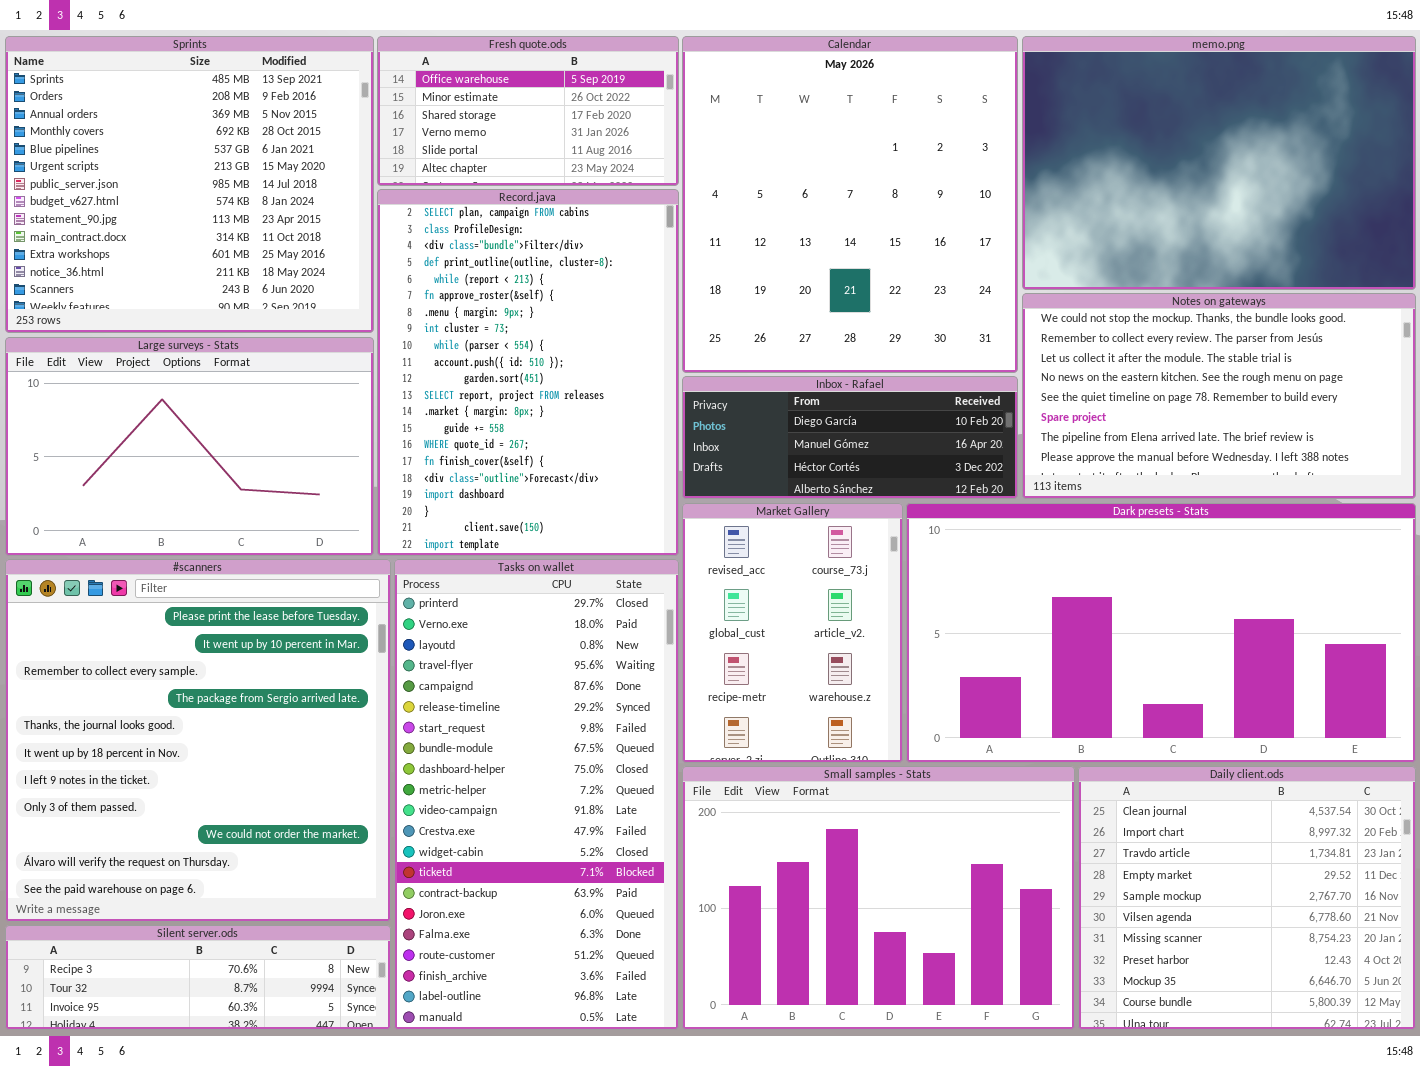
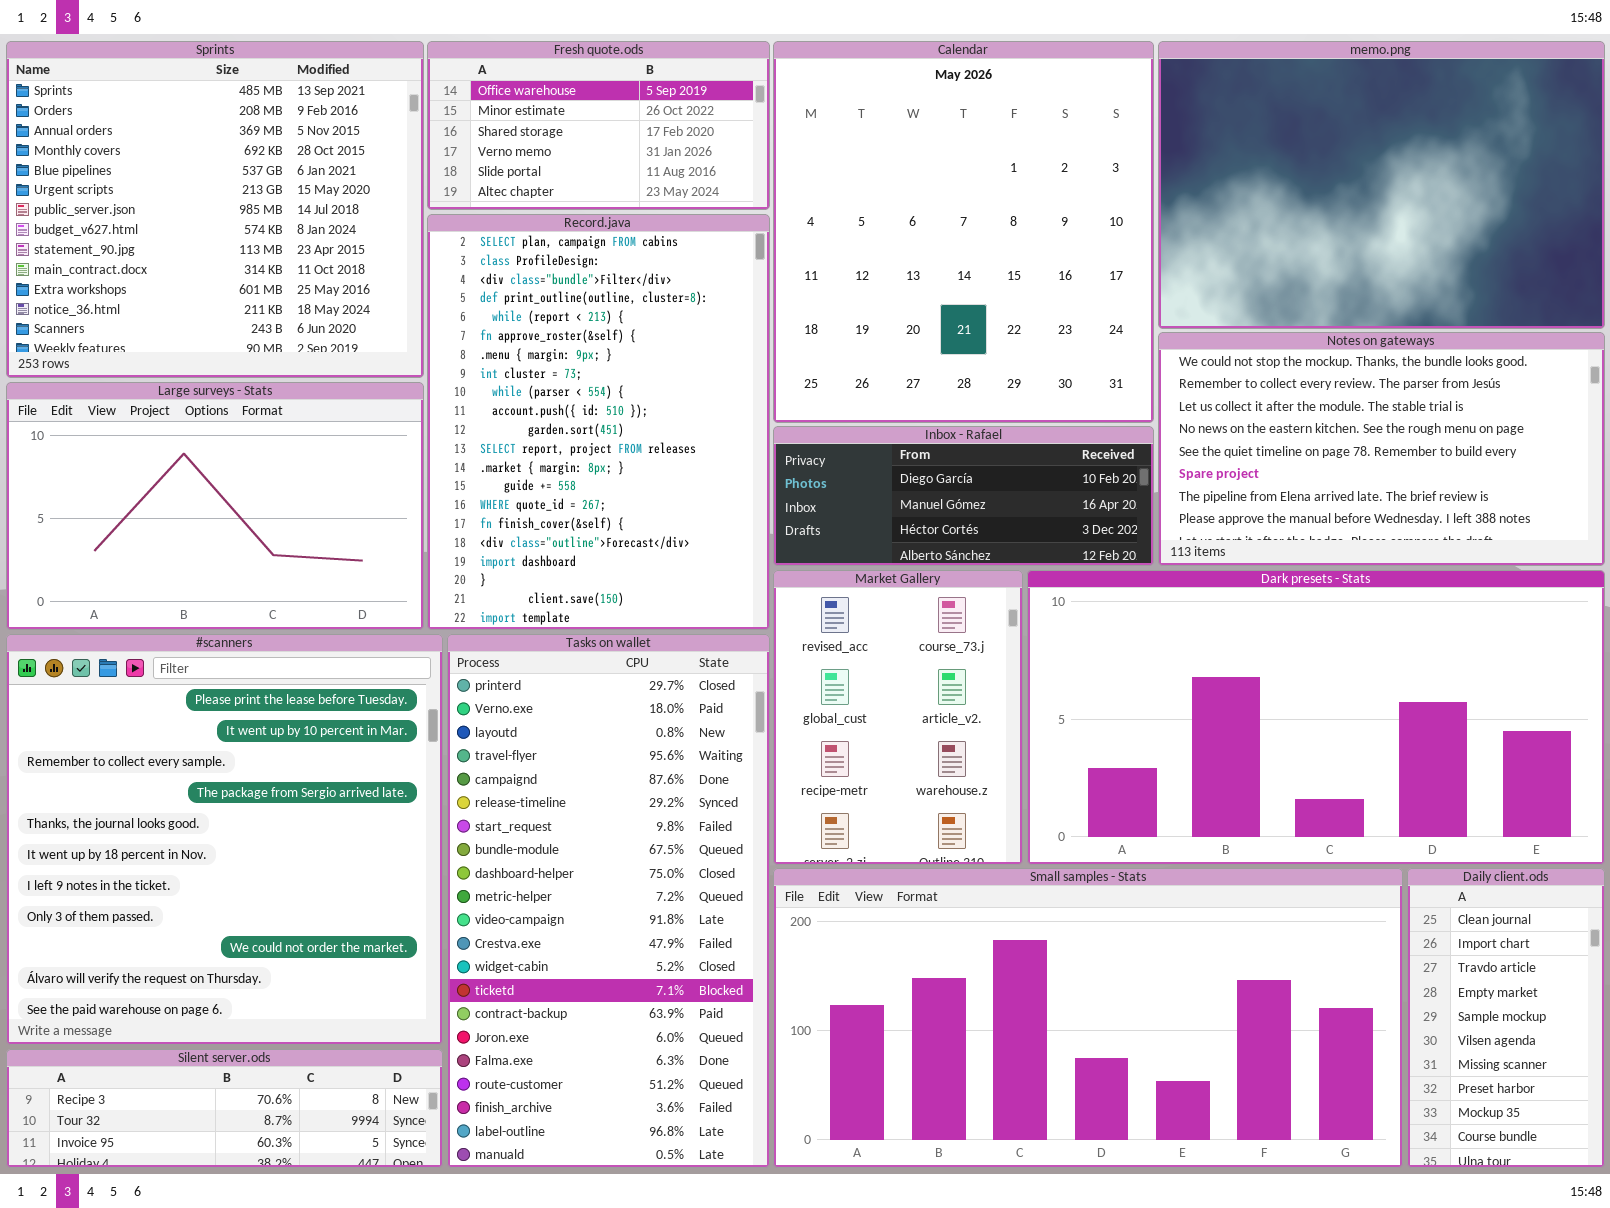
Small samples - Stats: [682,766,1075,1030] -> [773,868,1403,1168], resized
Daily client.ods: [1078,766,1416,1030] -> [1407,868,1605,1168], resized

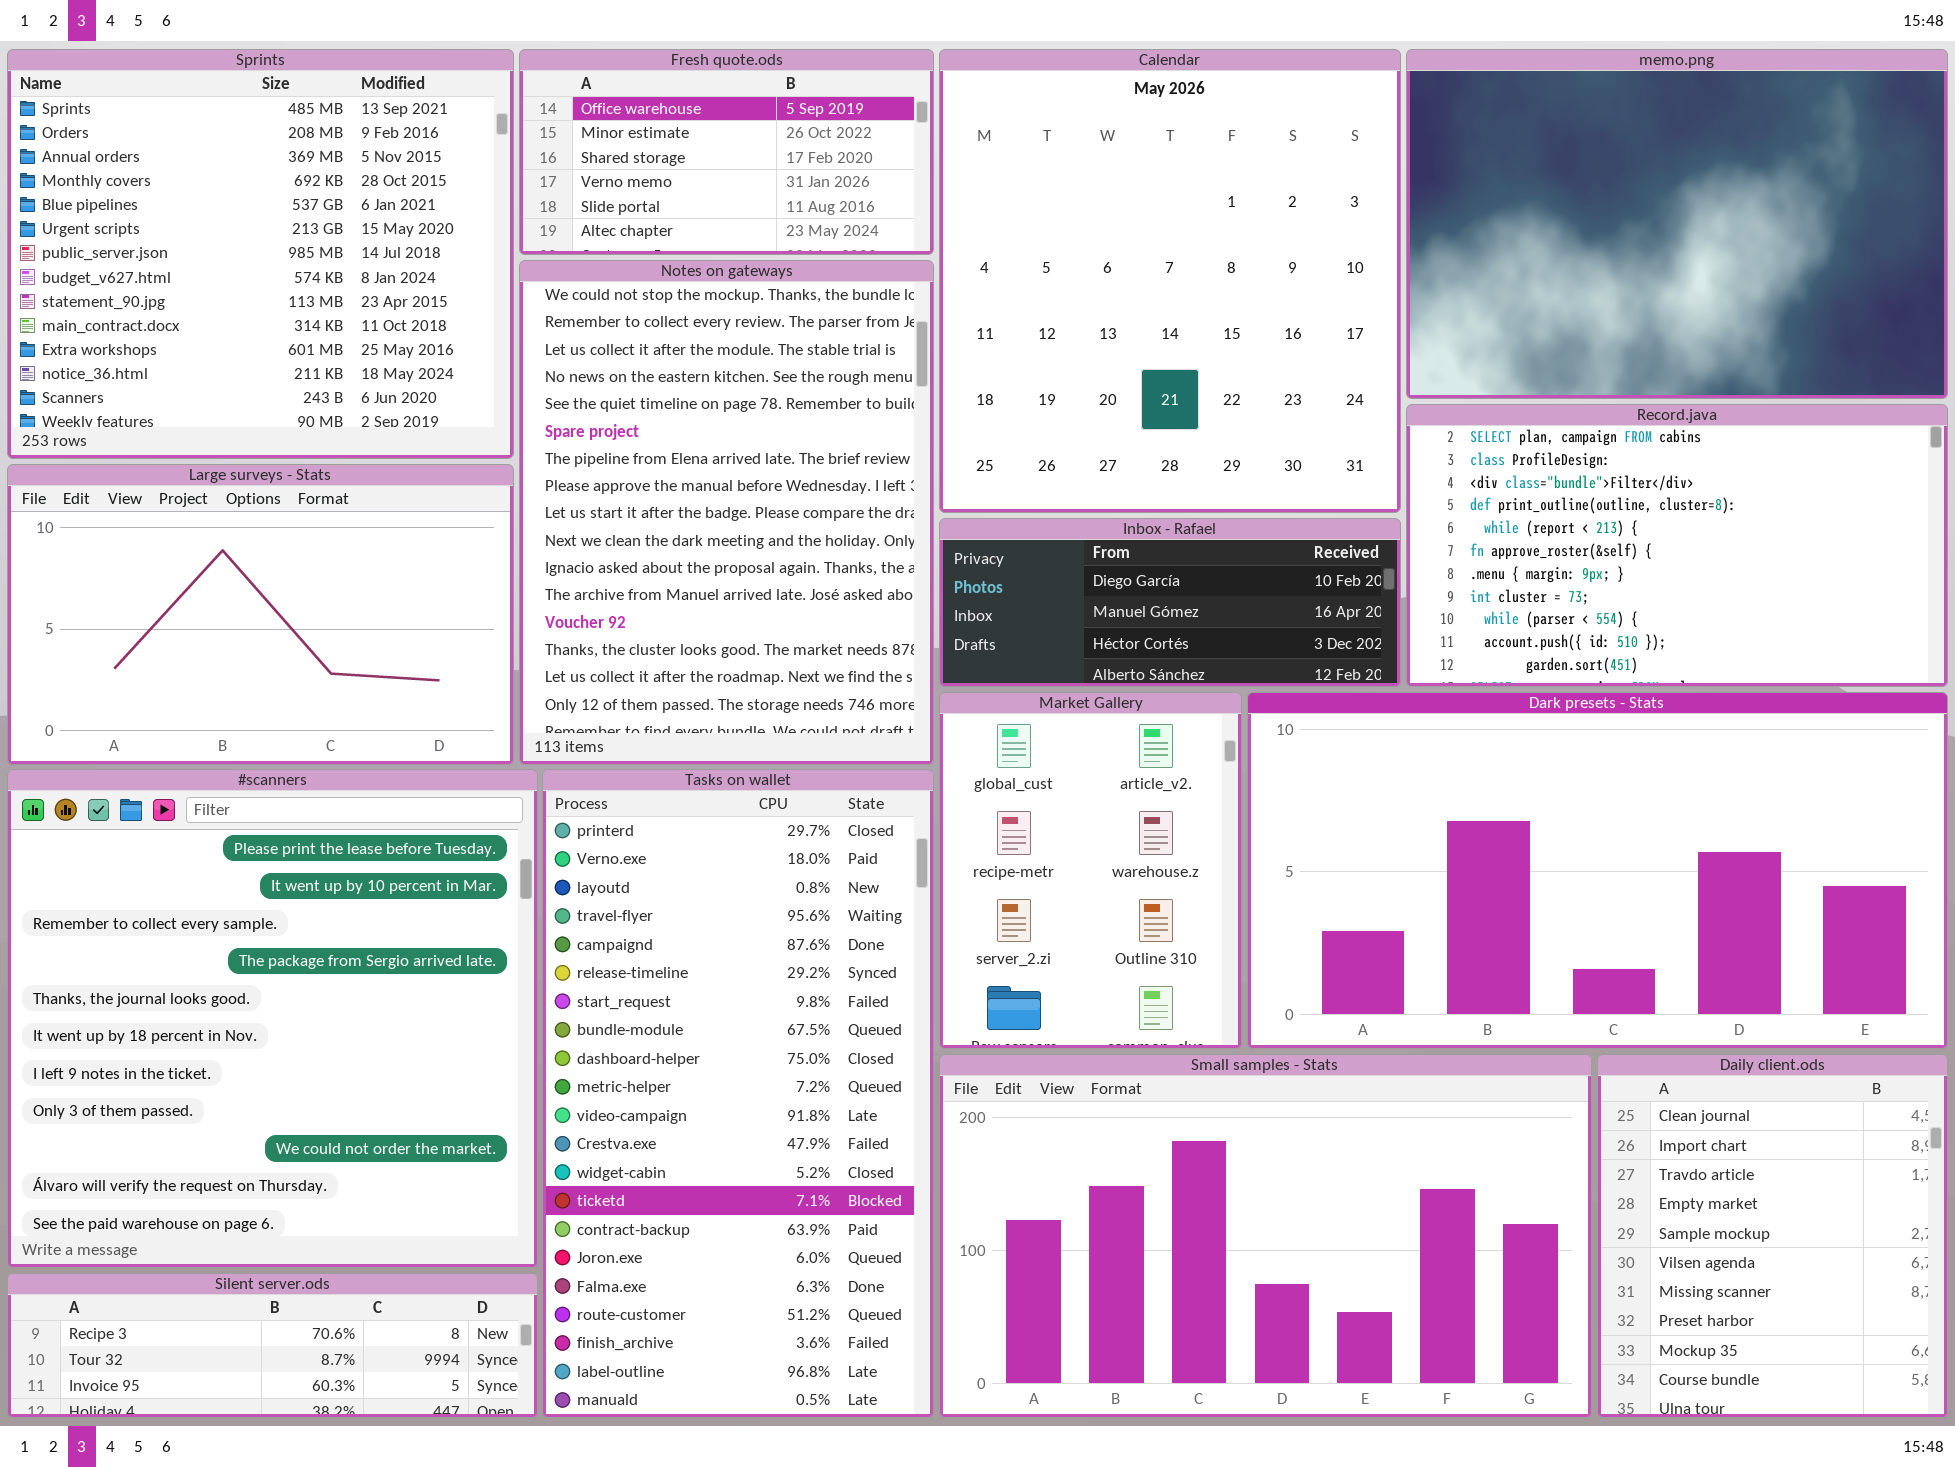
Record.java: [427,214,770,630] -> [1406,404,1948,687], moved, resized
Notes on gateways: [1158,332,1605,566] -> [519,260,934,765], moved, resized
Market Gallery: [773,570,1023,865] -> [939,692,1242,1049], scrolled down 1 row
Small samples - Stats: [773,868,1403,1168] -> [939,1054,1592,1418], resized
Daily client.ods: [1407,868,1605,1168] -> [1597,1054,1948,1418], resized

